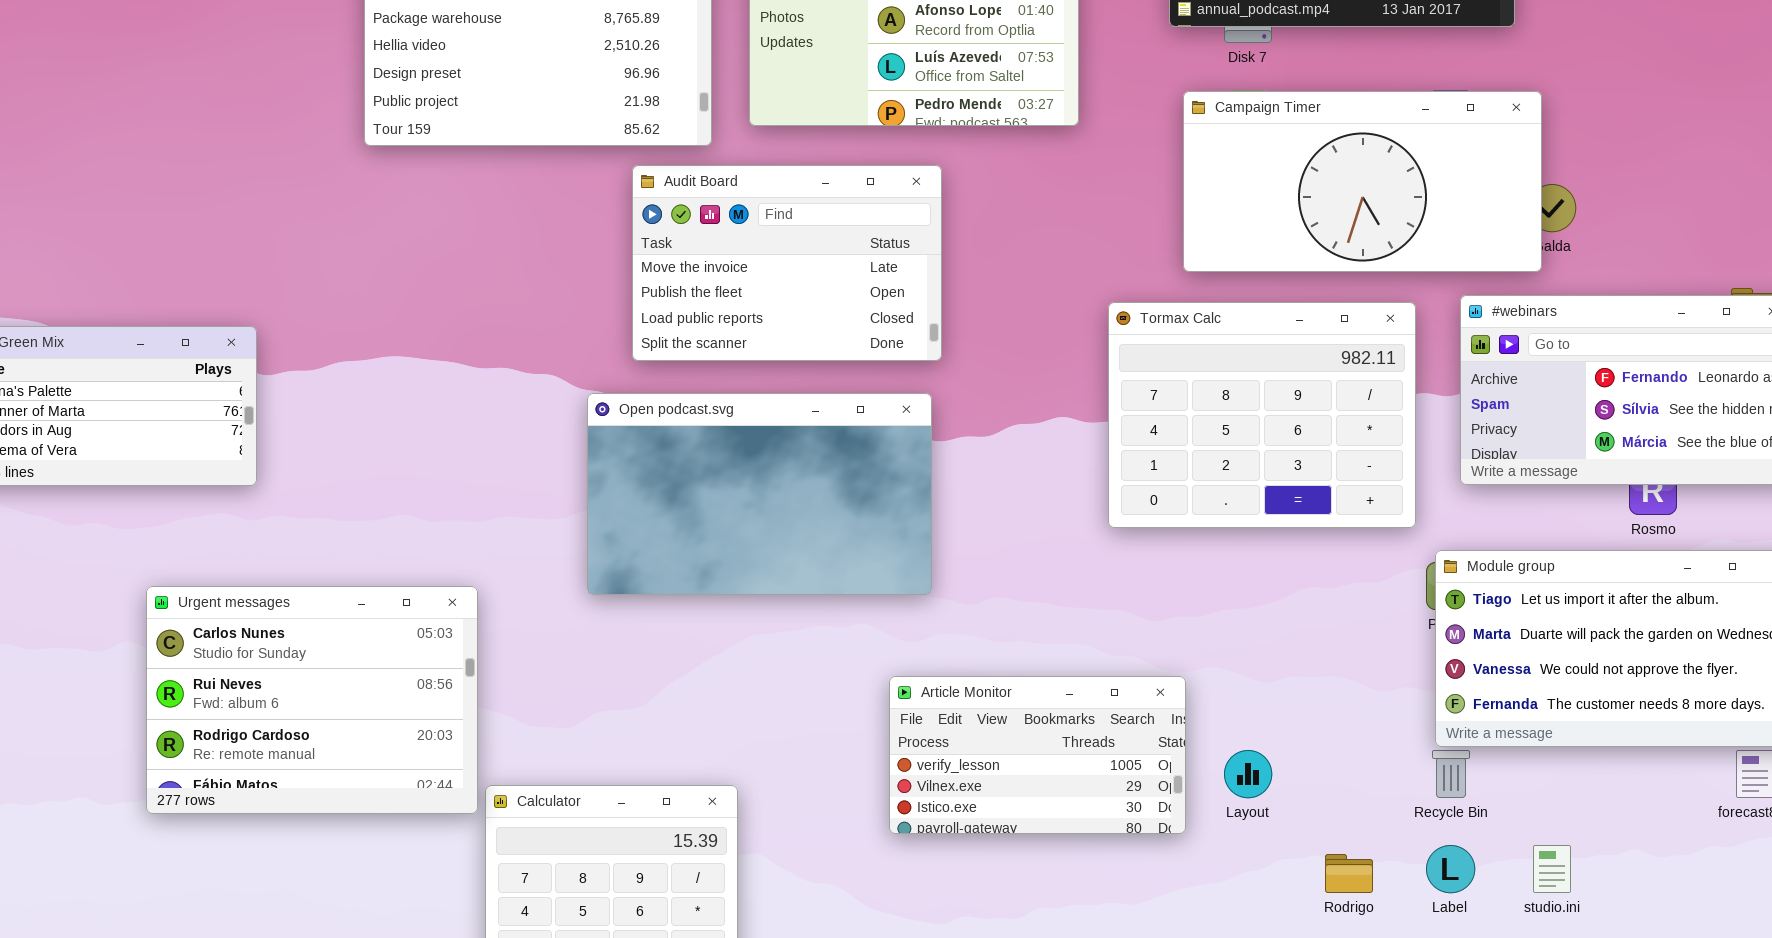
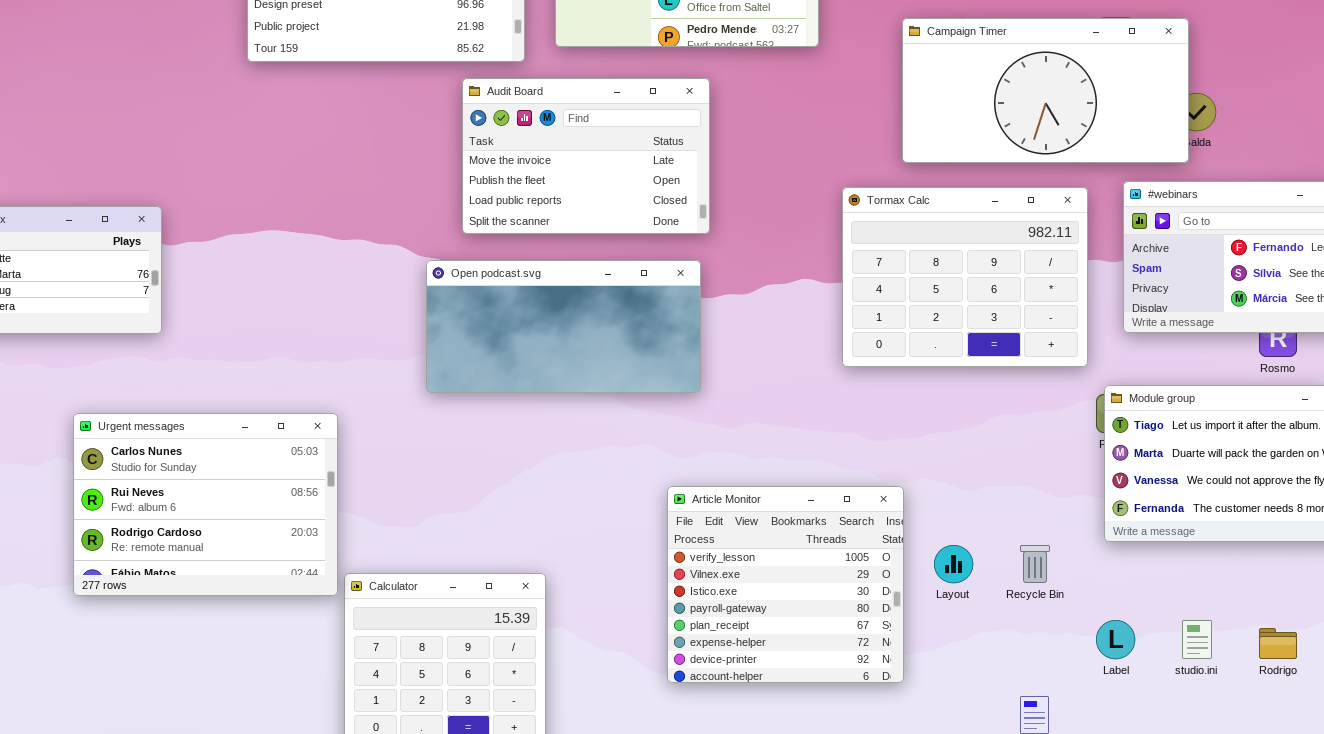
Open podcast.svg: [587,393,932,595] -> [426,260,701,393], resized
Article Monitor: [889,676,1186,834] -> [667,486,904,683], resized
Recycle Bin: [1432,750,1470,798] -> [1020,545,1050,583], moved
Rodrigo: [1325,854,1373,893] -> [1259,628,1297,659], moved

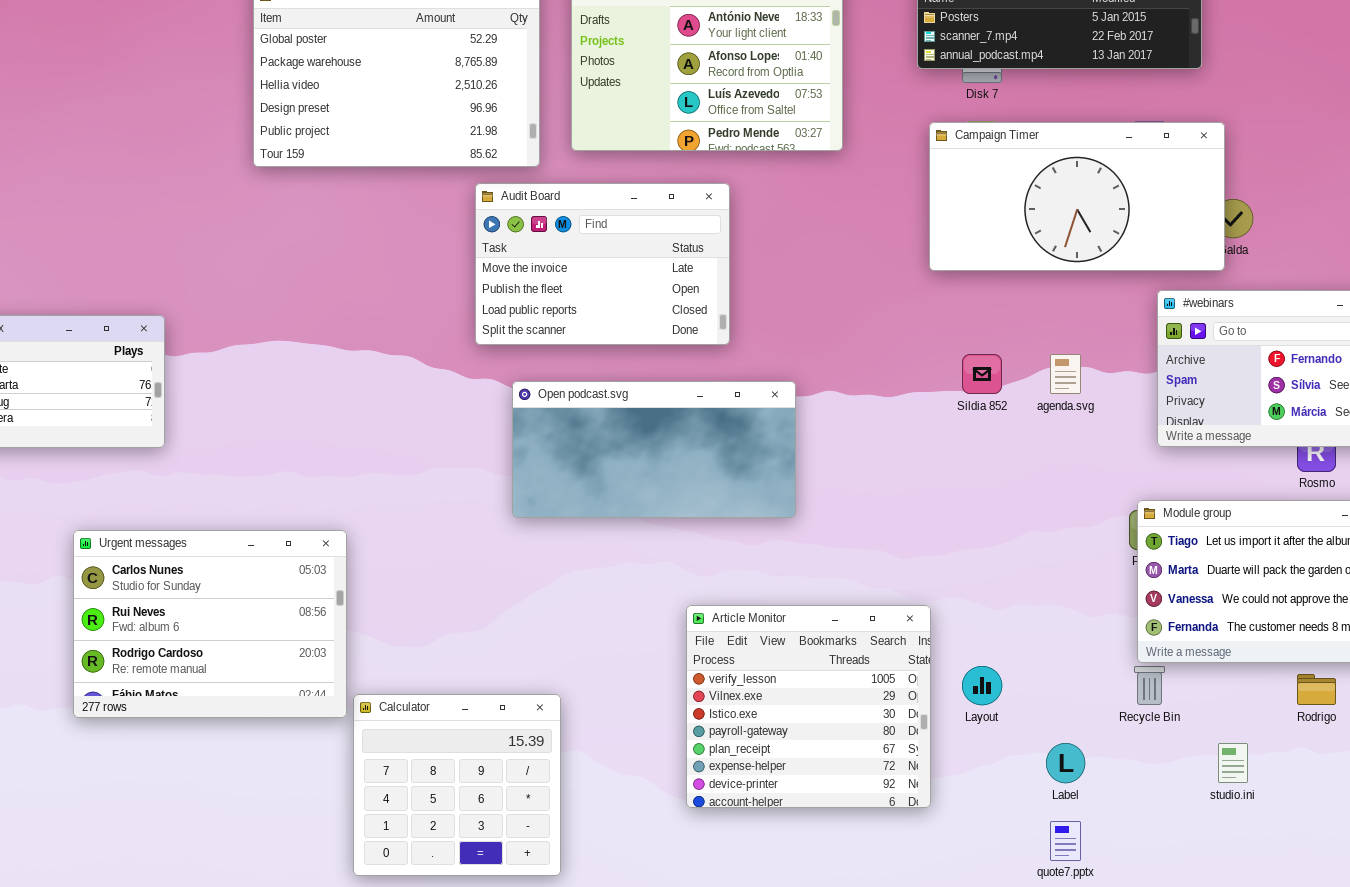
Tormax Calc: [842,187,1088,367] -> none, closed
Open podcast.svg: [426,260,701,393] -> [512,381,796,518], moved
Recycle Bin: [1020,545,1050,583] -> [1134,666,1165,705], moved
Label: [1096,620,1135,659] -> [1046,743,1085,783], moved
Rodrigo: [1259,628,1297,659] -> [1297,674,1336,705], moved

